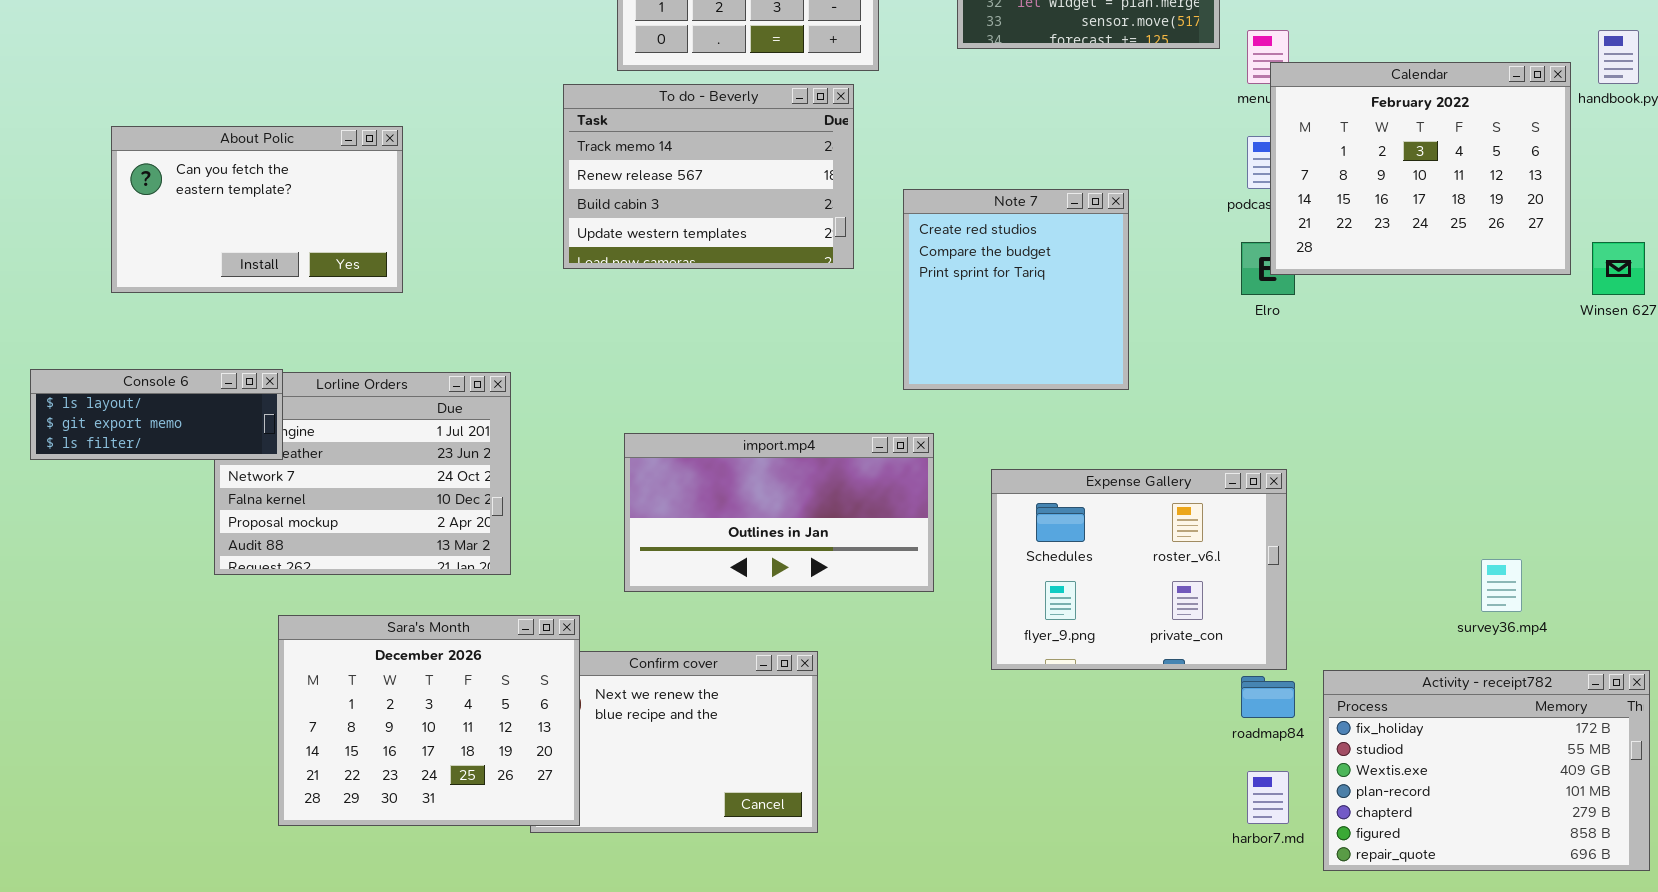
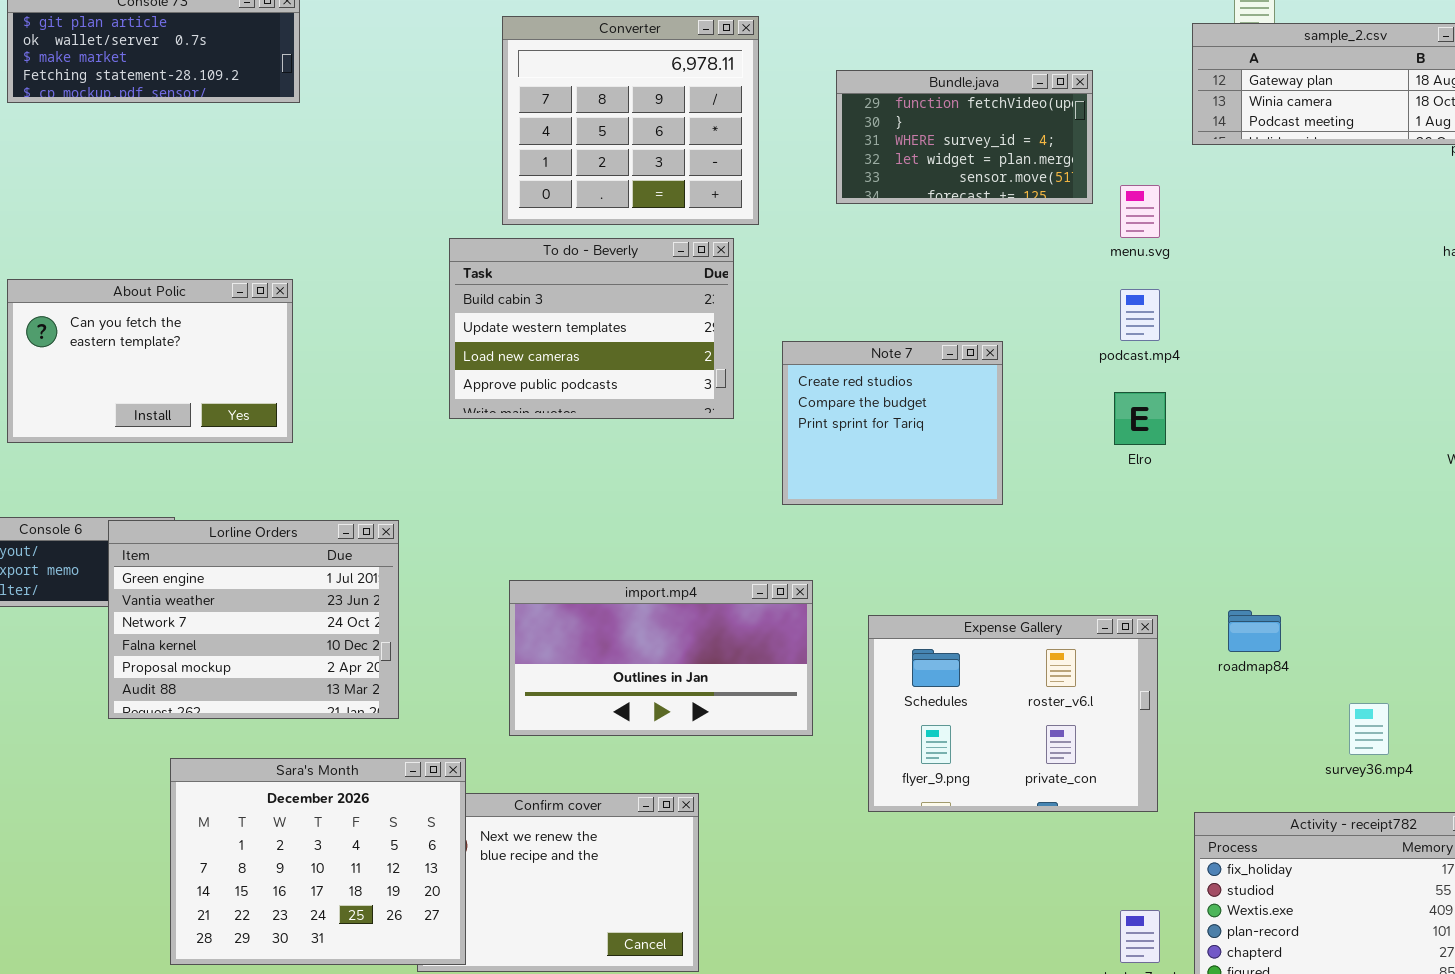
Calendar: [1270,62,1571,275] -> none, closed
To do - Beverly: [563,84,854,269] -> [449,238,734,419], scrolled down 2 rows
Note 7: [903,189,1129,390] -> [782,341,1003,505], resized
Lorline Orders: [214,372,511,575] -> [108,520,399,719], raised
roadmap84: [1241,676,1295,718] -> [1228,610,1281,652], moved

